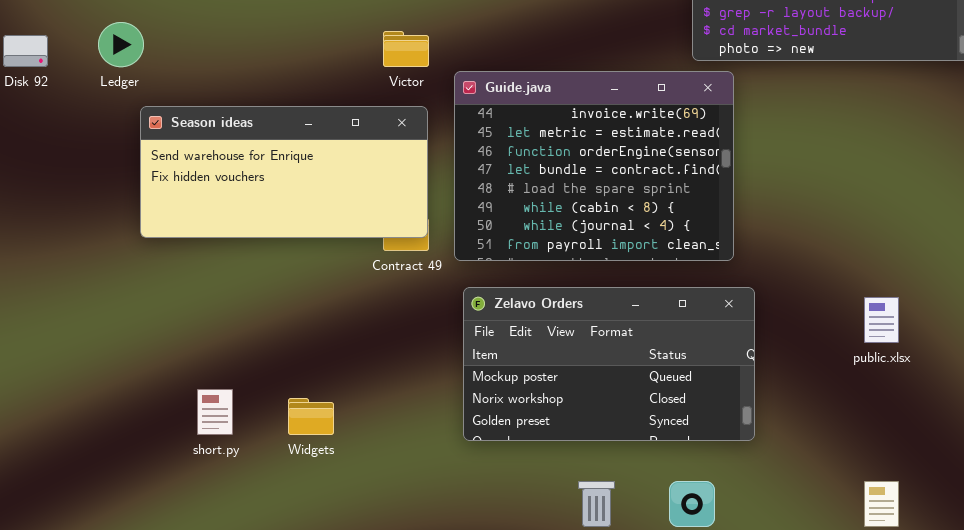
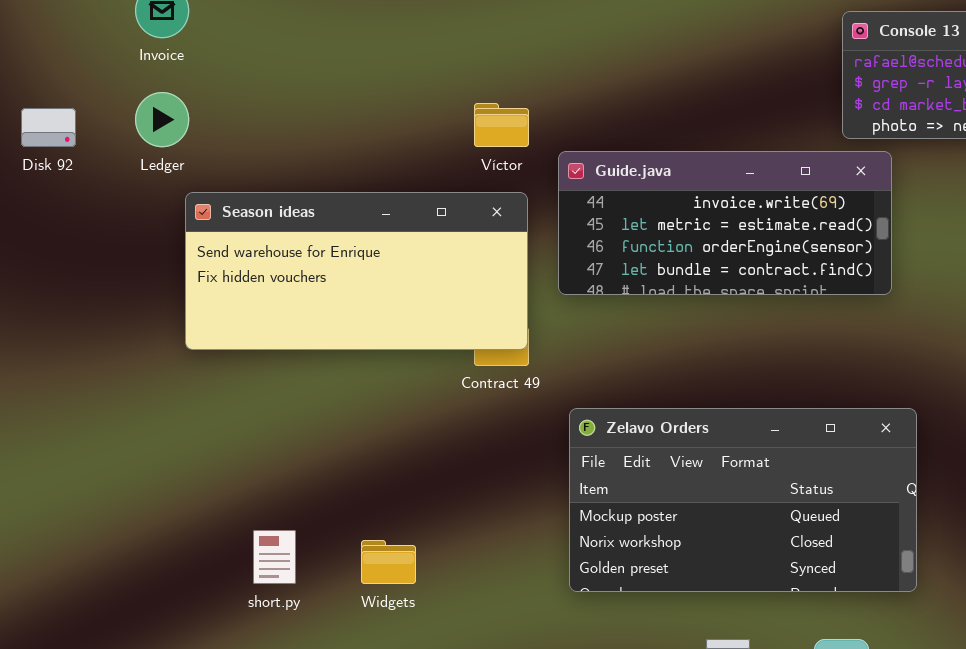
Guide.java: [454,71,734,261] -> [558,151,892,295], resized

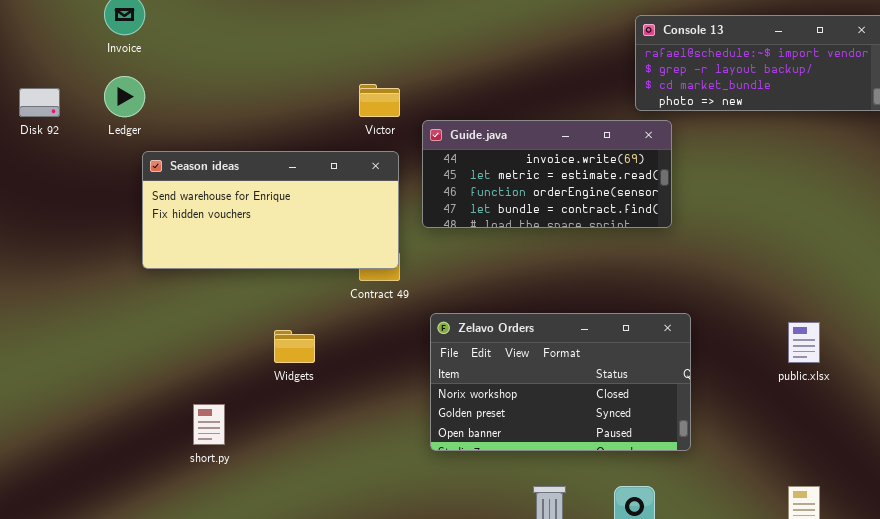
Zelavo Orders: [569,408,917,592] -> [430,313,691,451], scrolled down 1 row
Widgets: [361,540,416,584] -> [274,330,315,363], moved

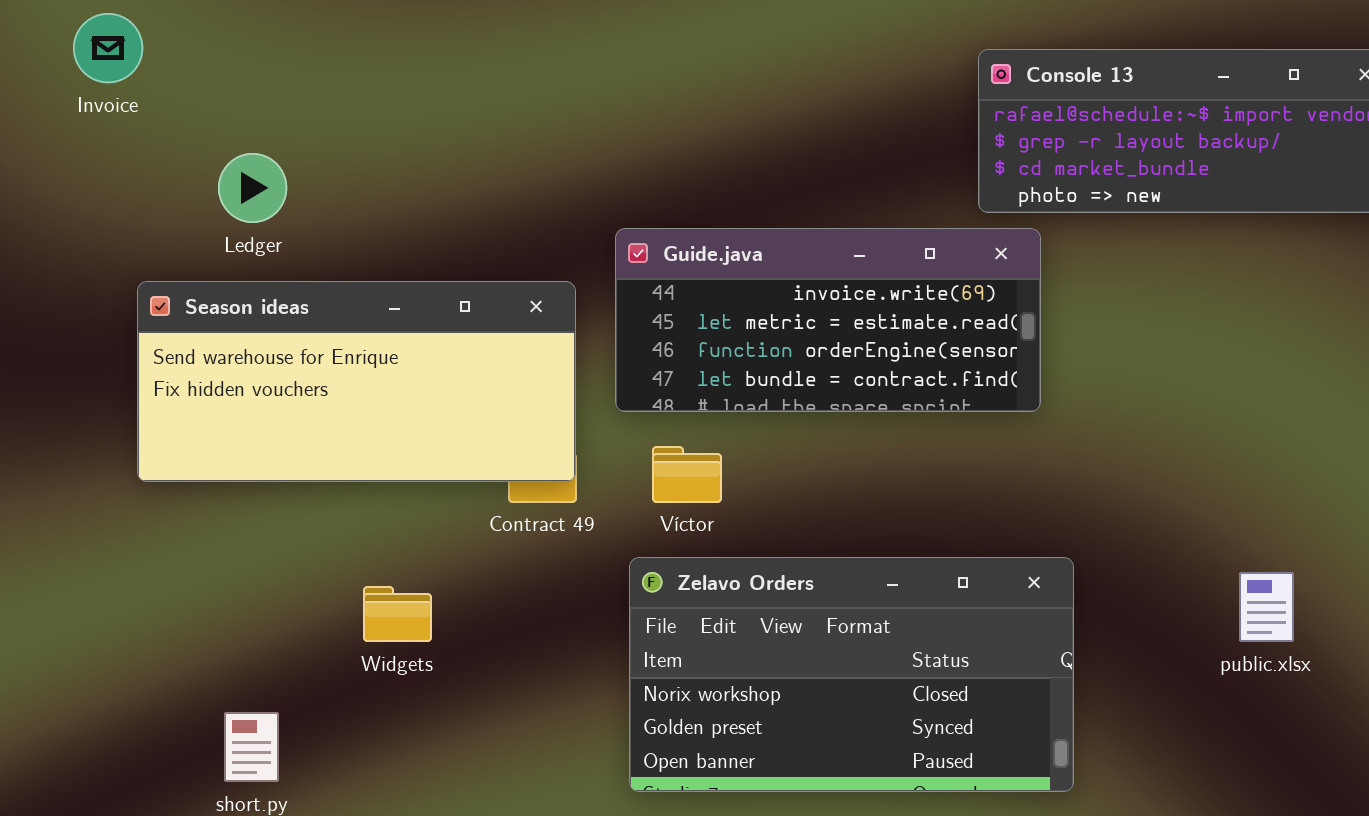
Ledger: [104,76,145,117] -> [218,153,287,223], moved
Víctor: [359,84,400,117] -> [652,446,722,503], moved

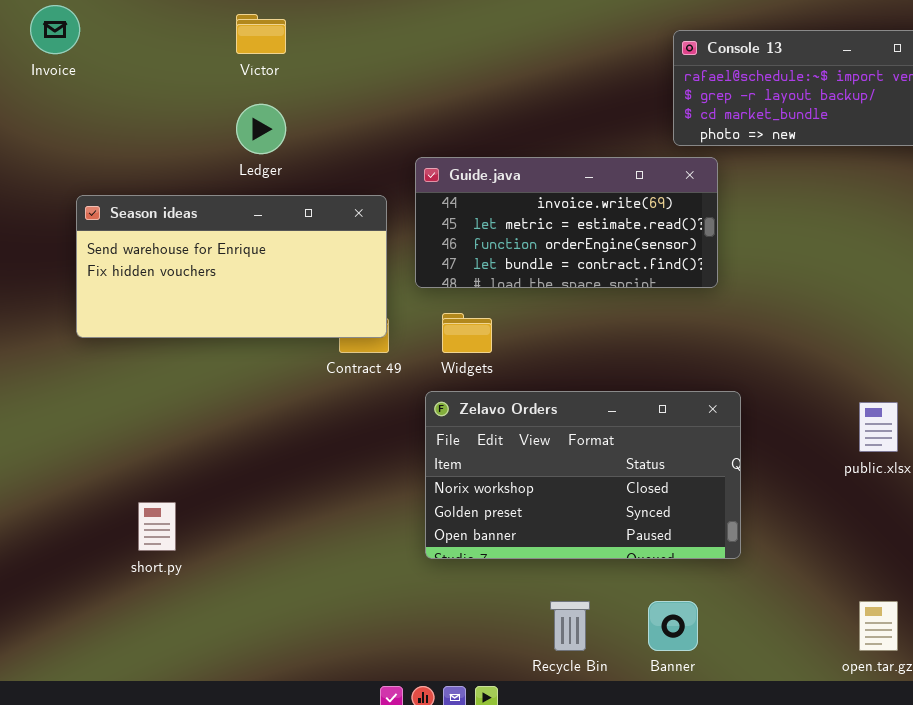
Ledger: [218,153,287,223] -> [236,104,286,154], moved
Víctor: [652,446,722,503] -> [236,14,286,54], moved
Widgets: [363,586,432,642] -> [442,313,492,353], moved

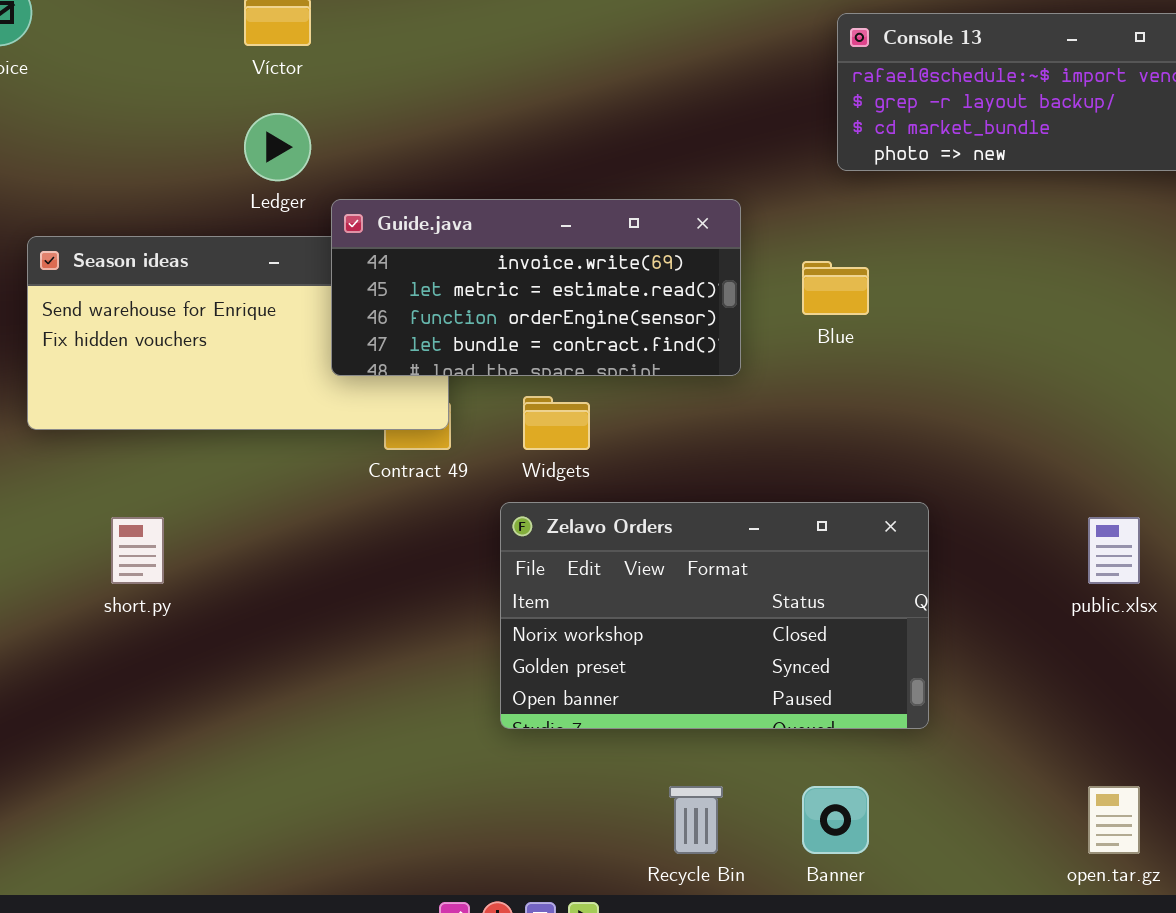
Guide.java: [415,157,718,288] -> [331,199,741,376], moved
short.py: [138,502,176,551] -> [111,517,164,584], moved

